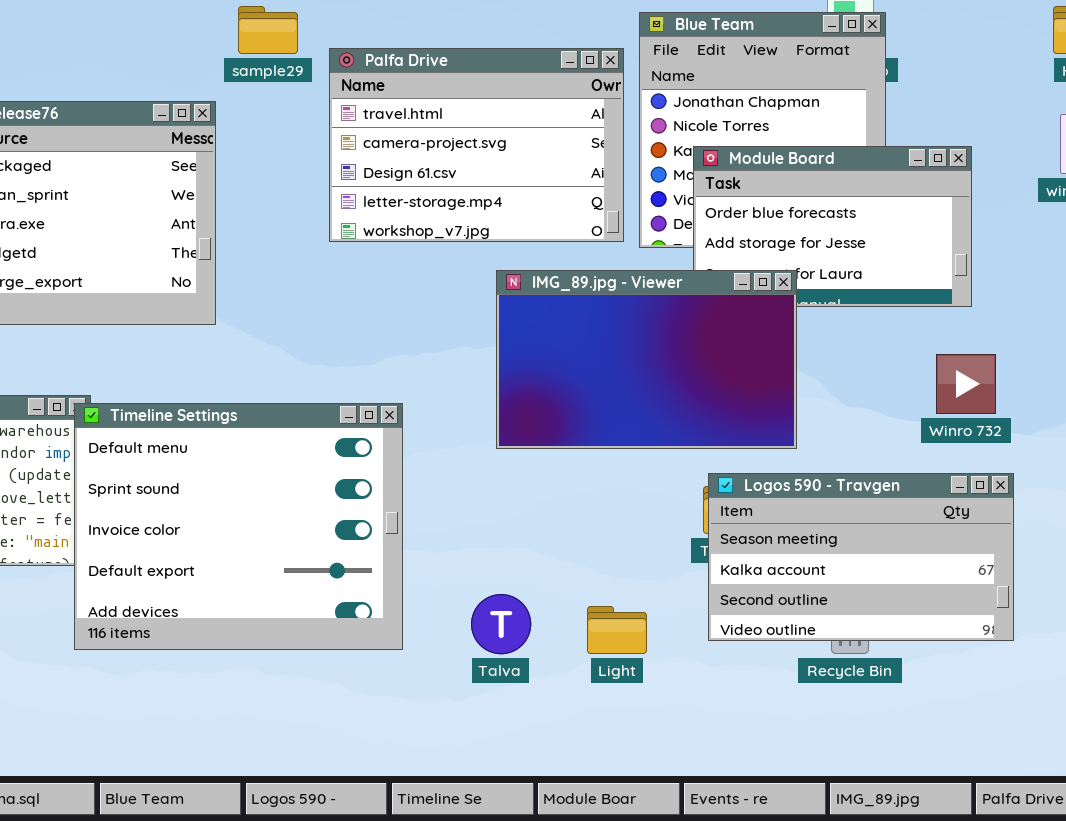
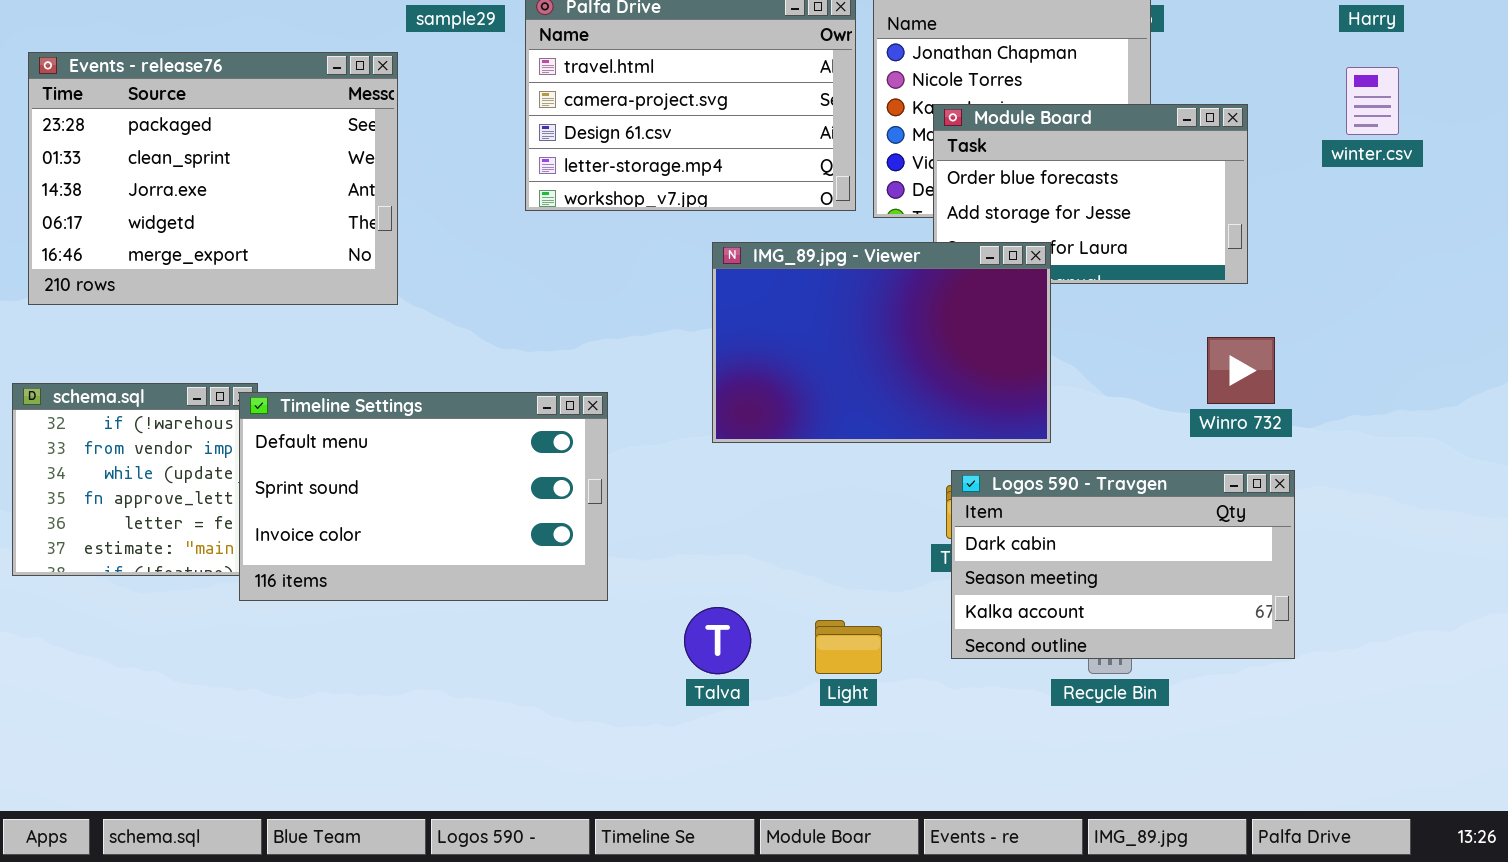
Timeline Settings: [74,403,403,650] -> [239,392,608,601], resized
Logos 590 - Travgen: [708,473,1014,641] -> [951,470,1295,659], scrolled up 1 row

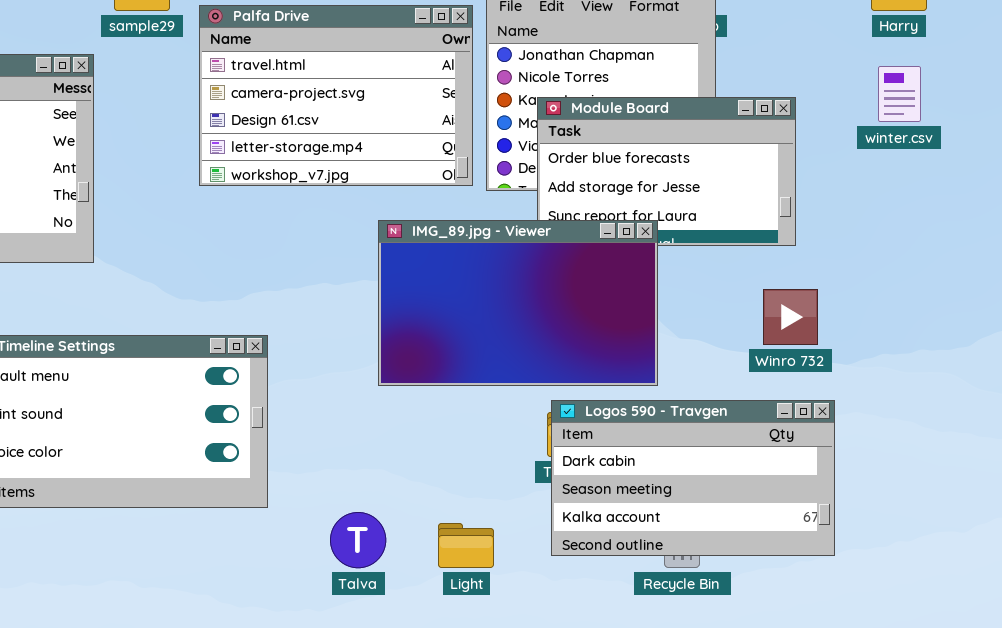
IMG_89.jpg - Viewer: [712,242,1051,443] -> [378,220,658,386], moved

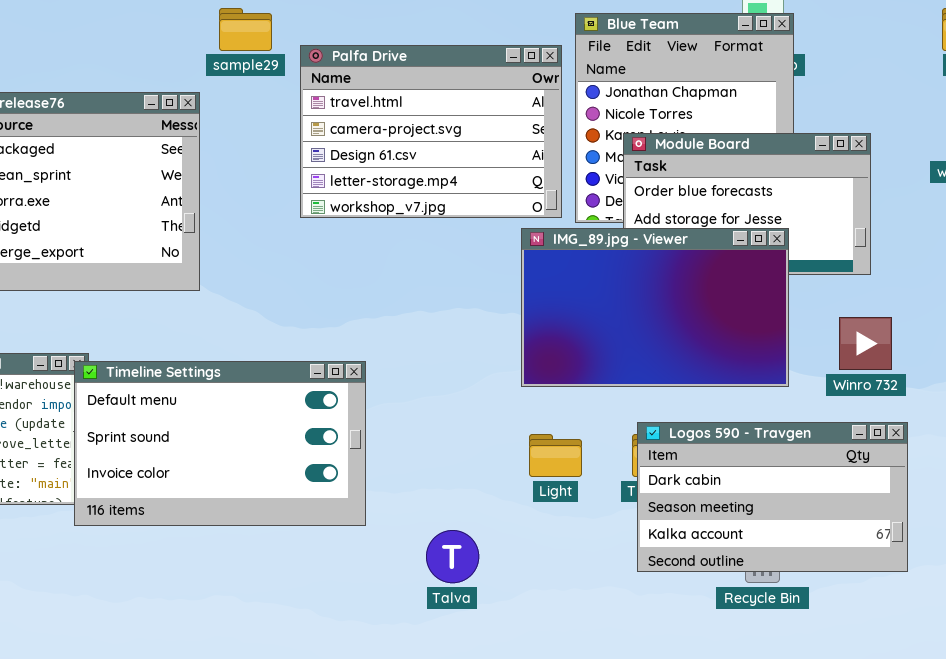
IMG_89.jpg - Viewer: [378,220,658,386] -> [521,228,789,387], moved
Light: [438,523,494,568] -> [529,434,582,477], moved

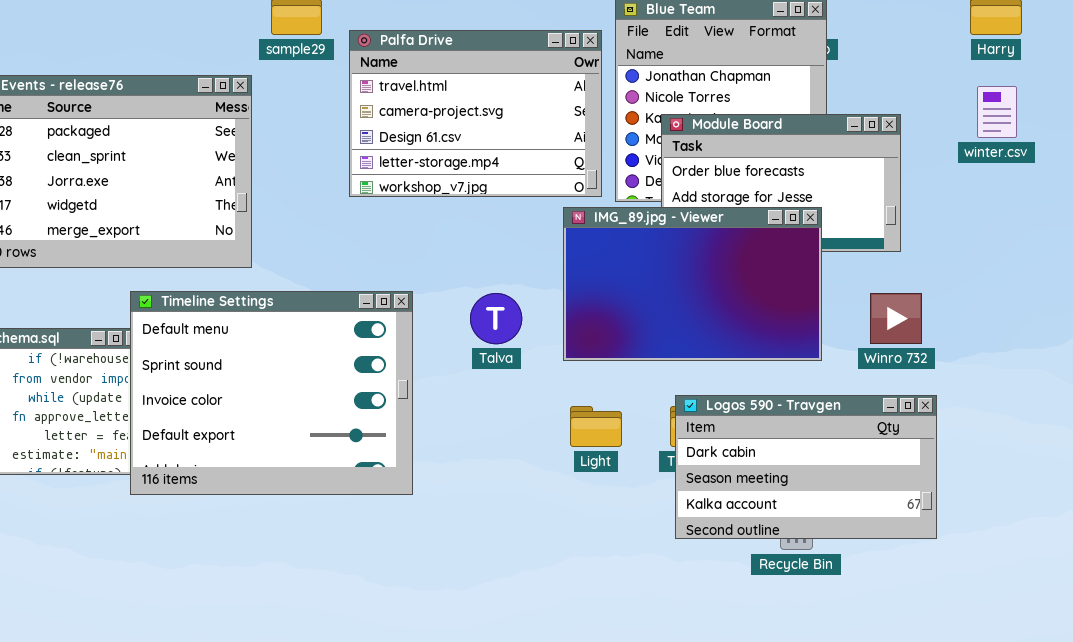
Timeline Settings: [74,361,366,526] -> [130,291,413,495], resized
Talva: [426,530,479,583] -> [470,293,522,344], moved

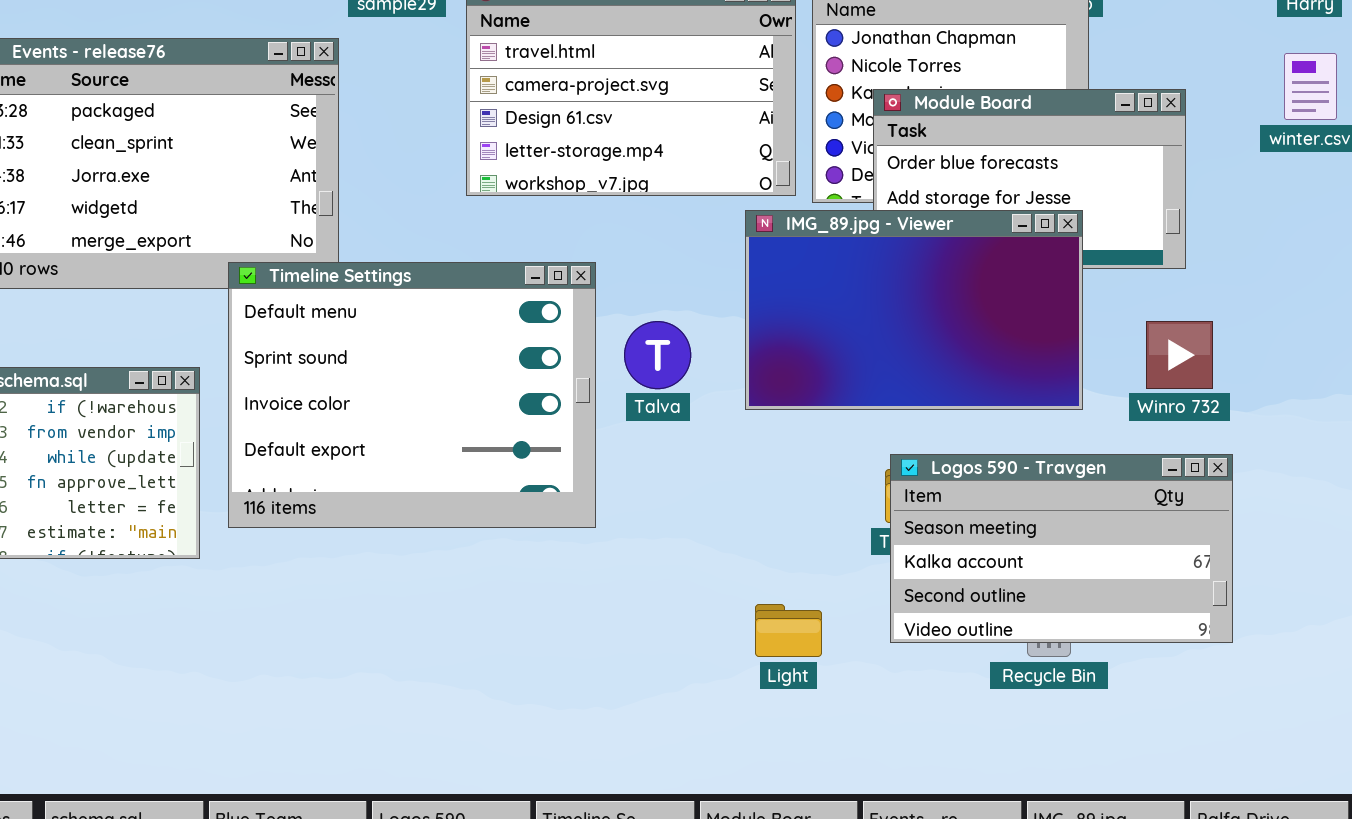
Timeline Settings: [130,291,413,495] -> [228,262,596,528], moved
Logos 590 - Travgen: [675,395,937,539] -> [890,454,1233,643], scrolled down 1 row
Light: [570,406,622,447] -> [755,604,822,657], moved

